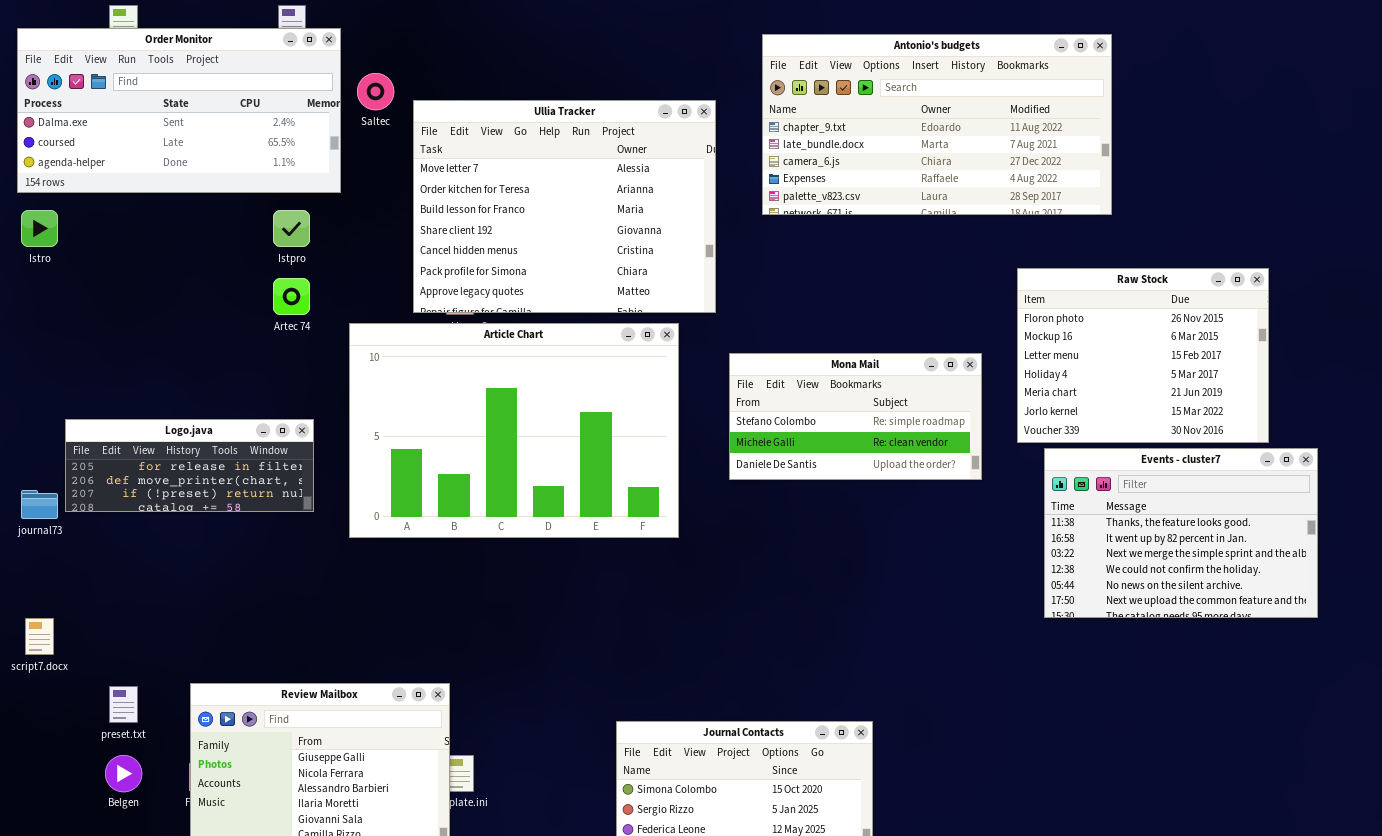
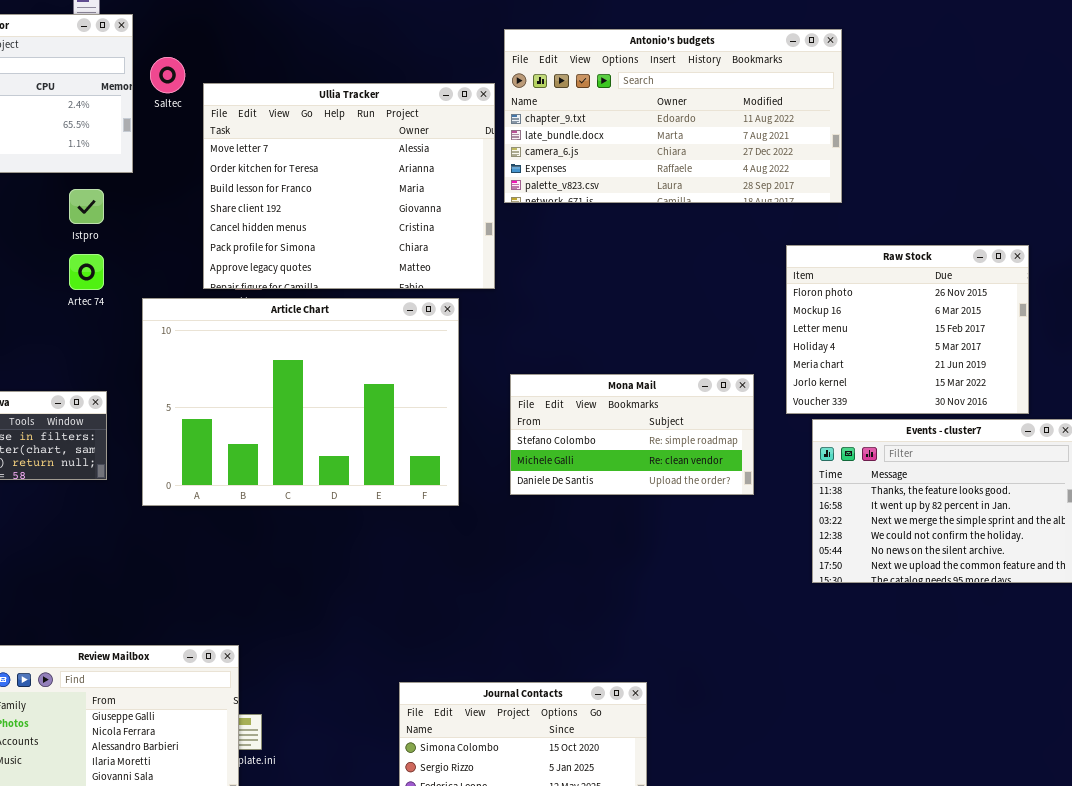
Antonio's budgets: [762,34,1112,215] -> [504,29,842,203], moved
Mona Mail: [729,353,982,480] -> [510,374,754,495], moved

